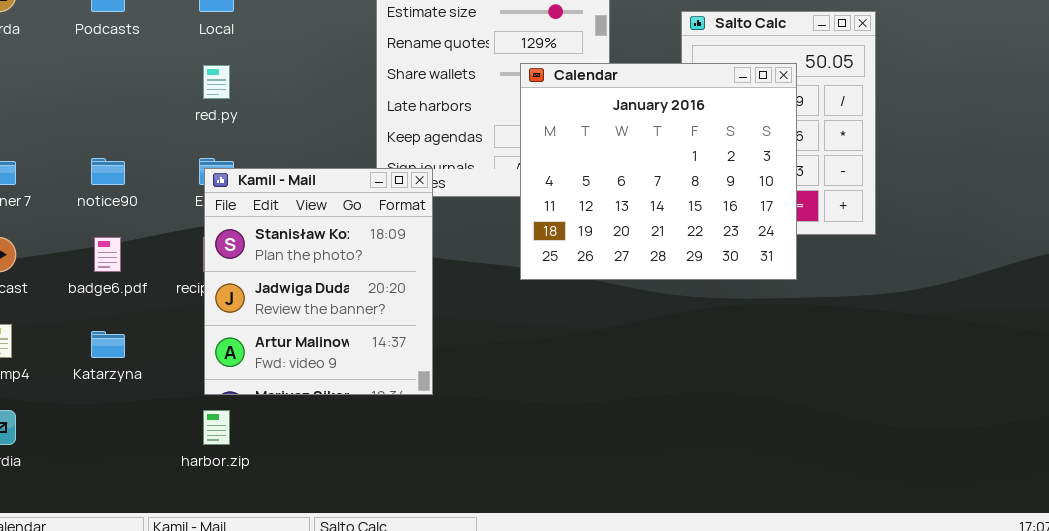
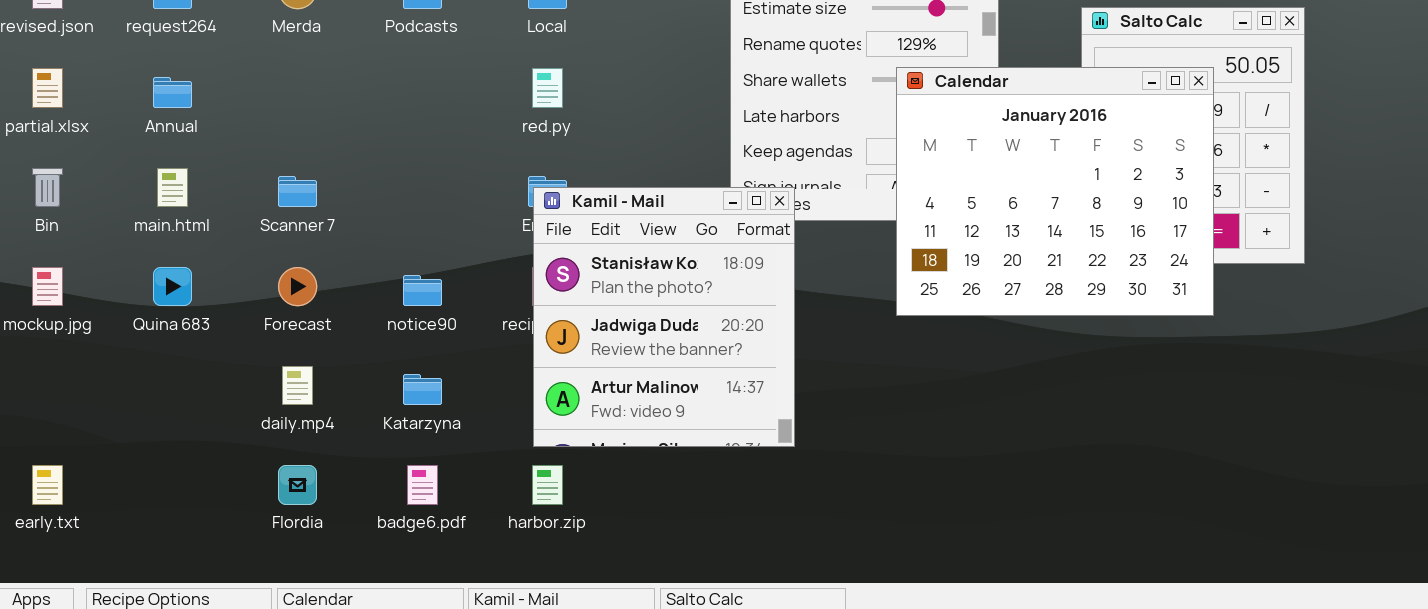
notice90: [91,158,125,185] -> [403,275,442,306], moved
badge6.pdf: [94,237,121,272] -> [407,465,438,505], moved

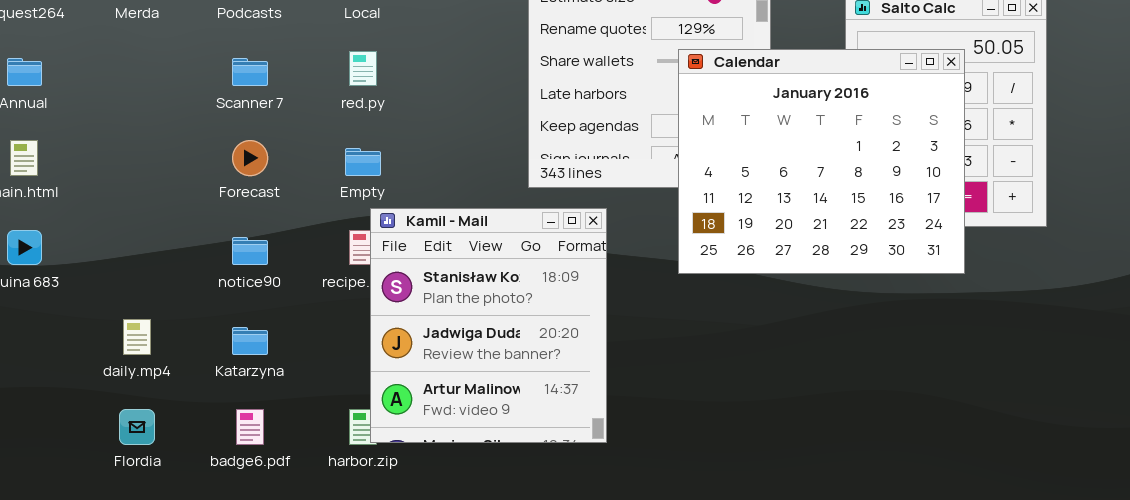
Scanner 7: [278,176,317,207] -> [232,58,268,86], moved
Kamil - Mail: [533,187,795,447] -> [370,208,607,443], moved
Forecast: [278,267,317,306] -> [232,140,268,176], moved

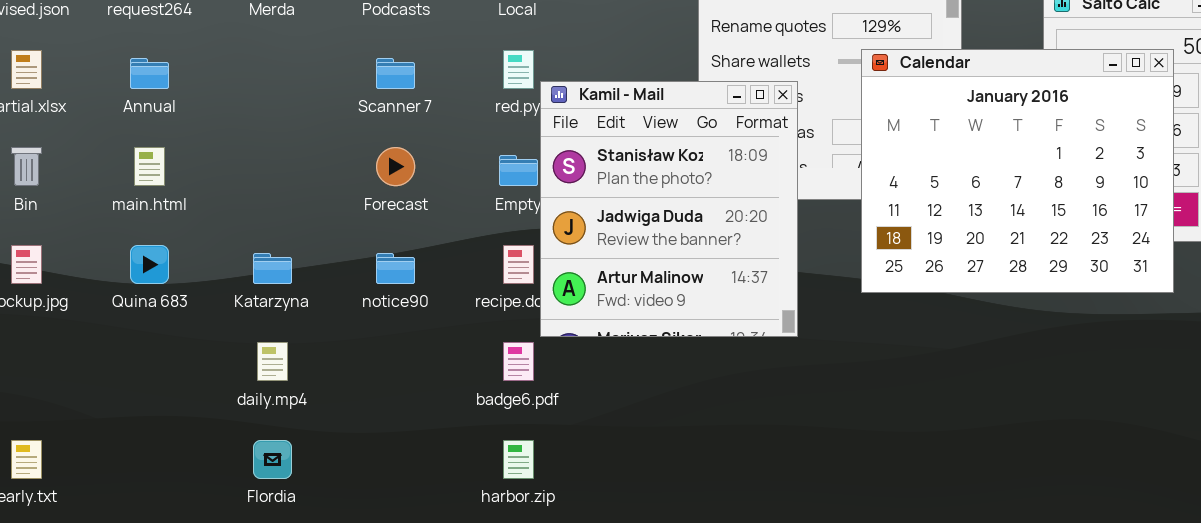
Kamil - Mail: [370,208,607,443] -> [540,81,798,337], moved
Katarzyna: [232,327,268,355] -> [253,253,292,284], moved
badge6.pdf: [236,409,264,445] -> [503,342,534,381], moved

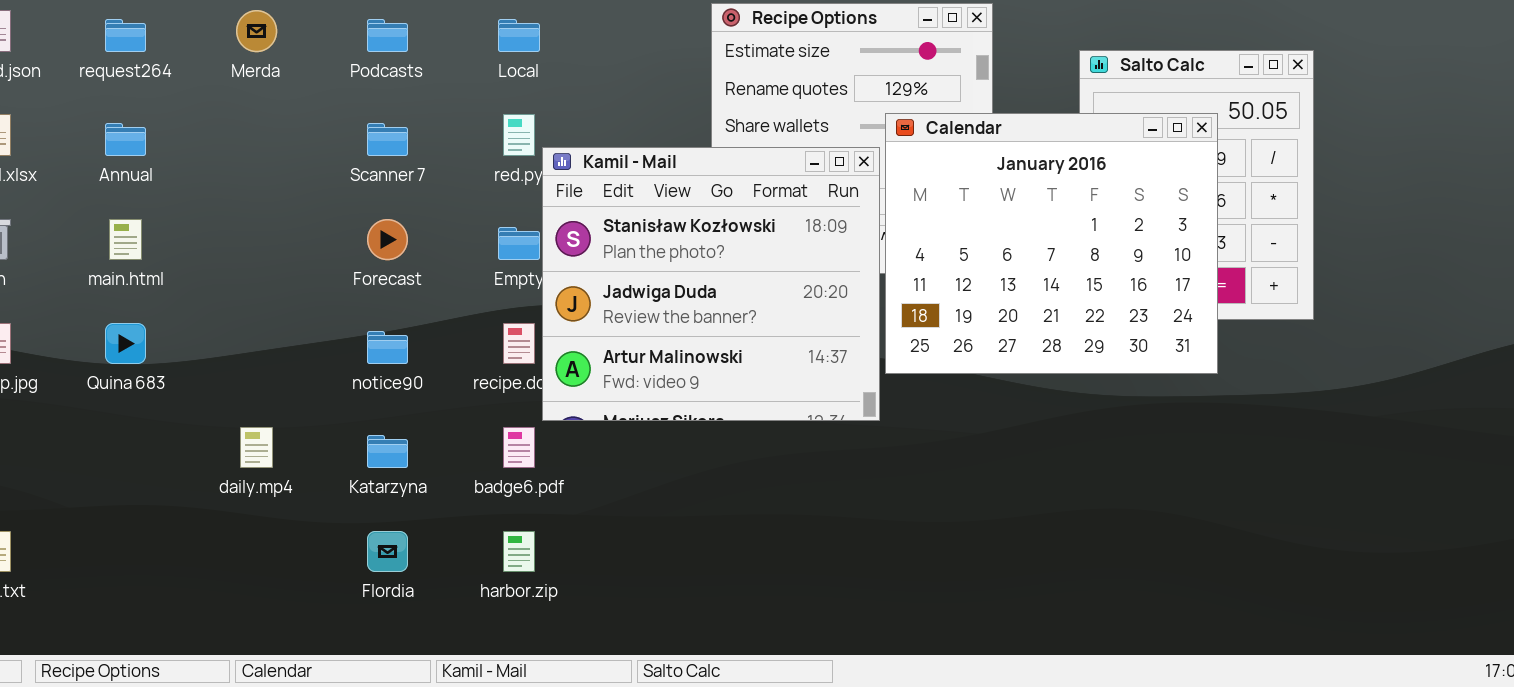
Kamil - Mail: [540,81,798,337] -> [542,147,880,421], resized
Katarzyna: [253,253,292,284] -> [367,435,408,468], moved
Flordia: [253,440,292,479] -> [367,531,408,572], moved

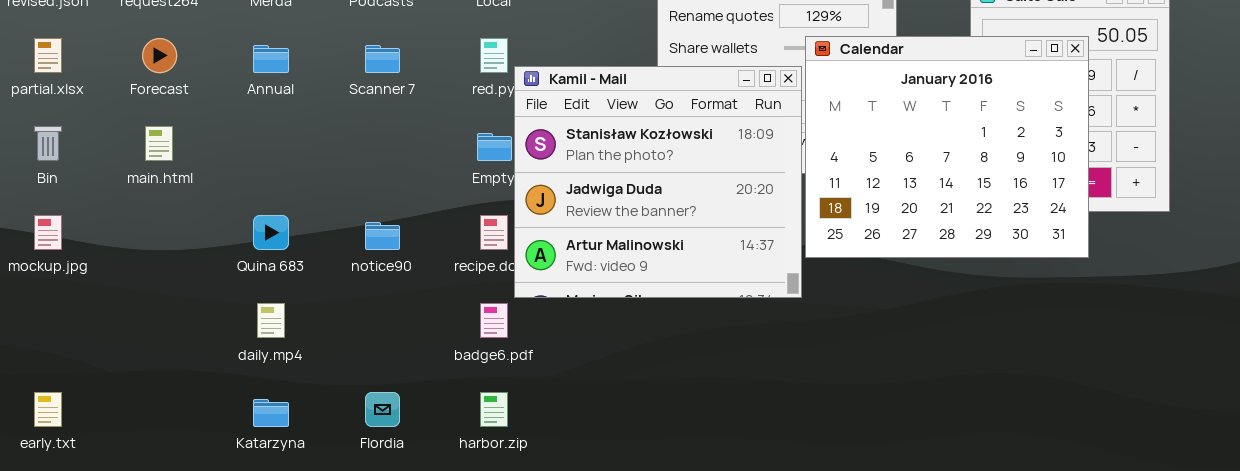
Annual: [105,123,146,156] -> [253,45,289,73], moved
Forecast: [367,219,408,260] -> [142,38,177,73], moved
Quina 683: [105,323,146,364] -> [253,215,289,250], moved
Katarzyna: [367,435,408,468] -> [253,399,289,427], moved

